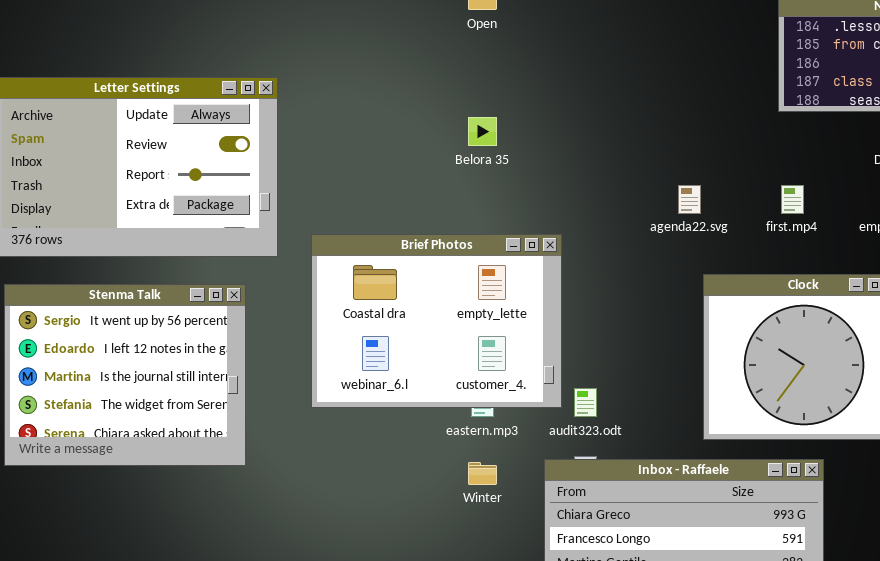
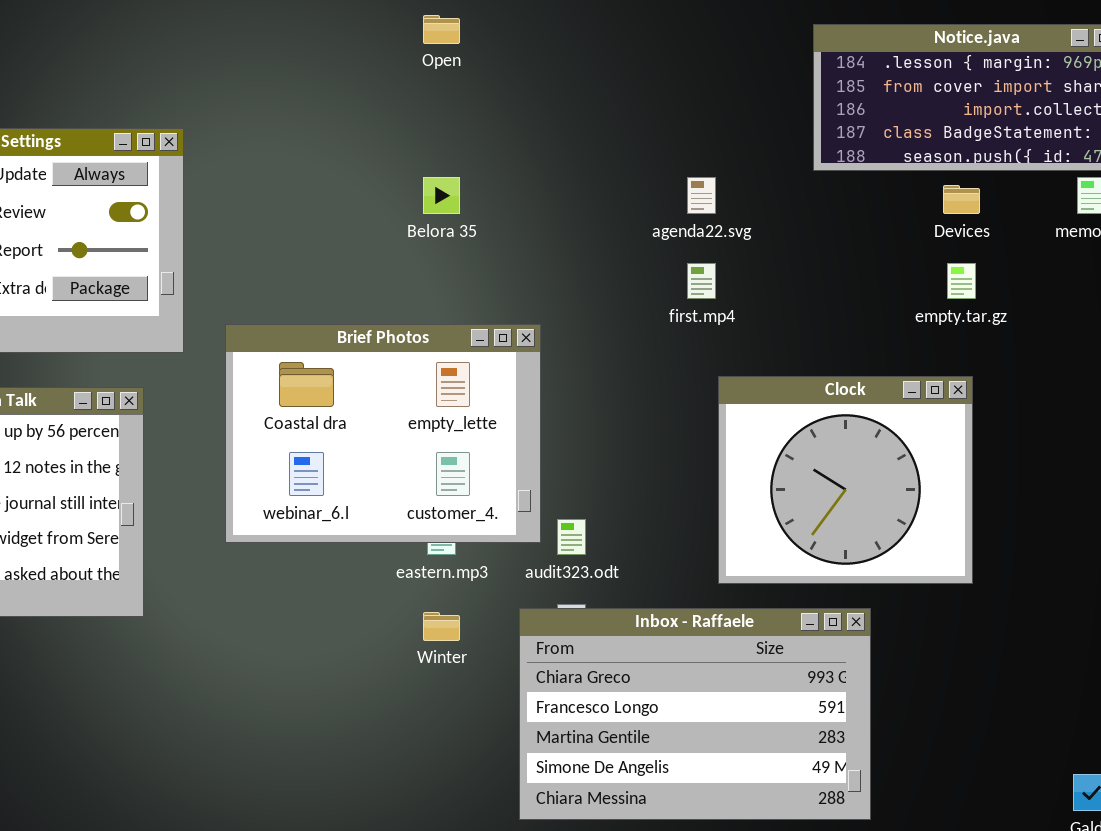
agenda22.svg: [678,185,701,214] -> [687,177,716,214], moved
first.mp4: [781,185,804,214] -> [687,263,716,299], moved

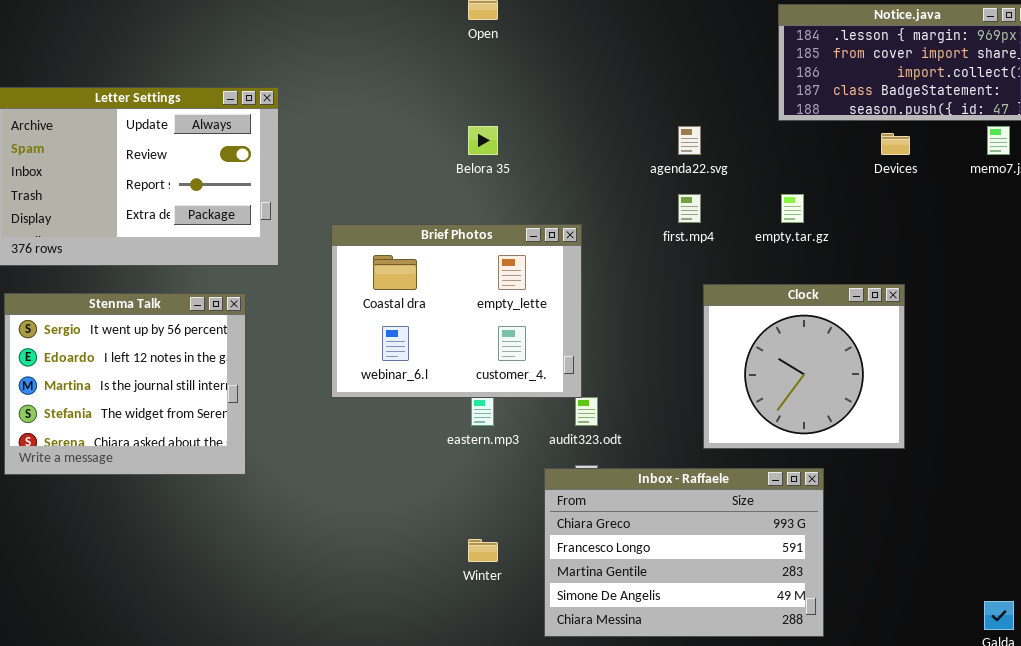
empty.tar.gz: [947,263,976,299] -> [781,194,804,223], moved
Brief Photos: [225,324,541,543] -> [331,224,582,398], moved
Winter: [423,612,460,641] -> [468,539,498,562], moved

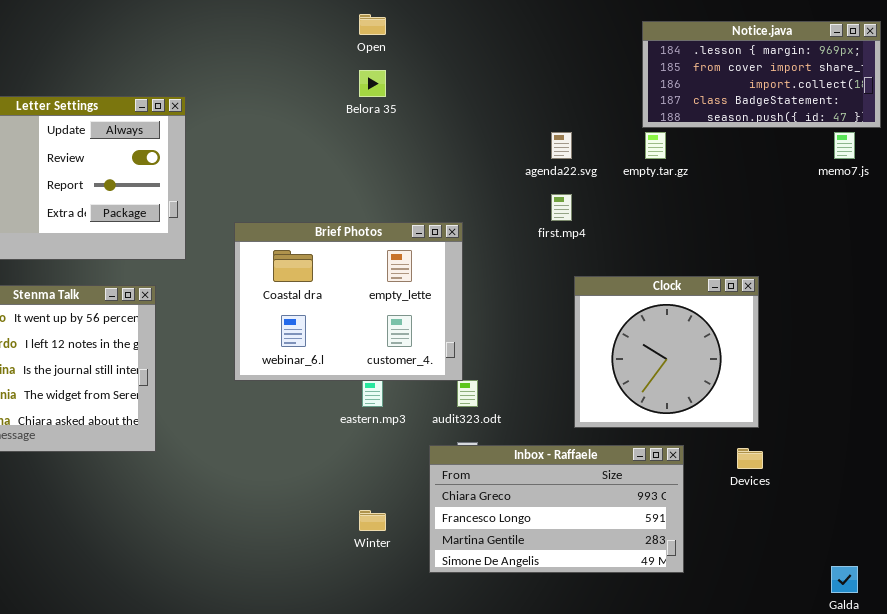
Belora 35: [468,126,498,155] -> [359,70,386,97], moved
Devices: [881,133,910,155] -> [737,448,763,469], moved
empty.tar.gz: [781,194,804,223] -> [645,132,666,159], moved
Inbox - Raffaele: [544,468,824,637] -> [429,445,684,573], resized

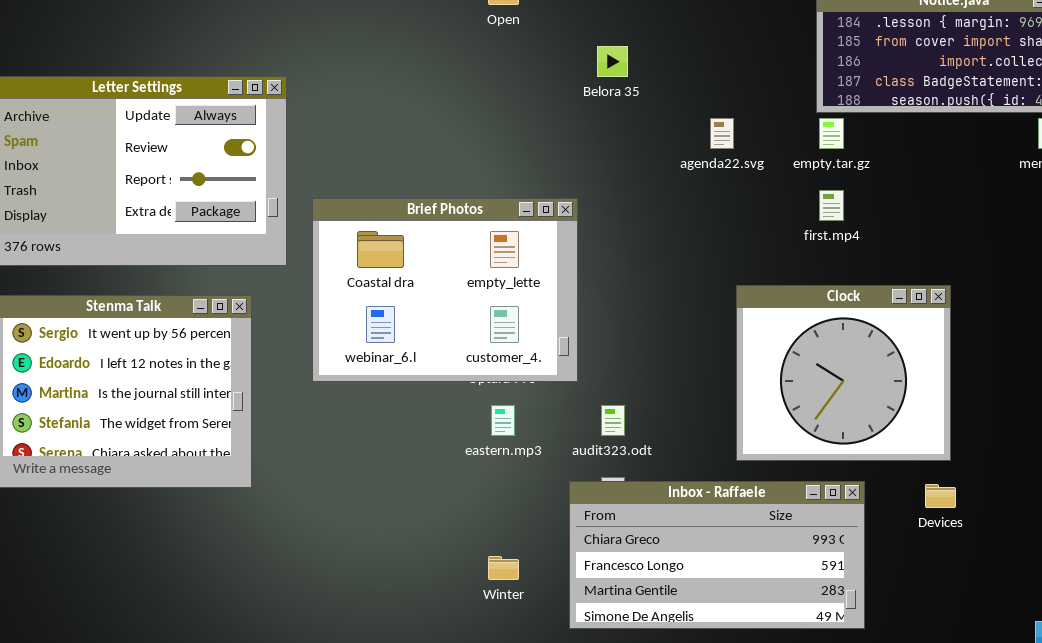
Belora 35: [359,70,386,97] -> [597,46,628,77], moved
first.mp4: [551,194,572,221] -> [819,190,844,221], moved
Brief Photos: [234,222,463,381] -> [312,198,578,382], moved

